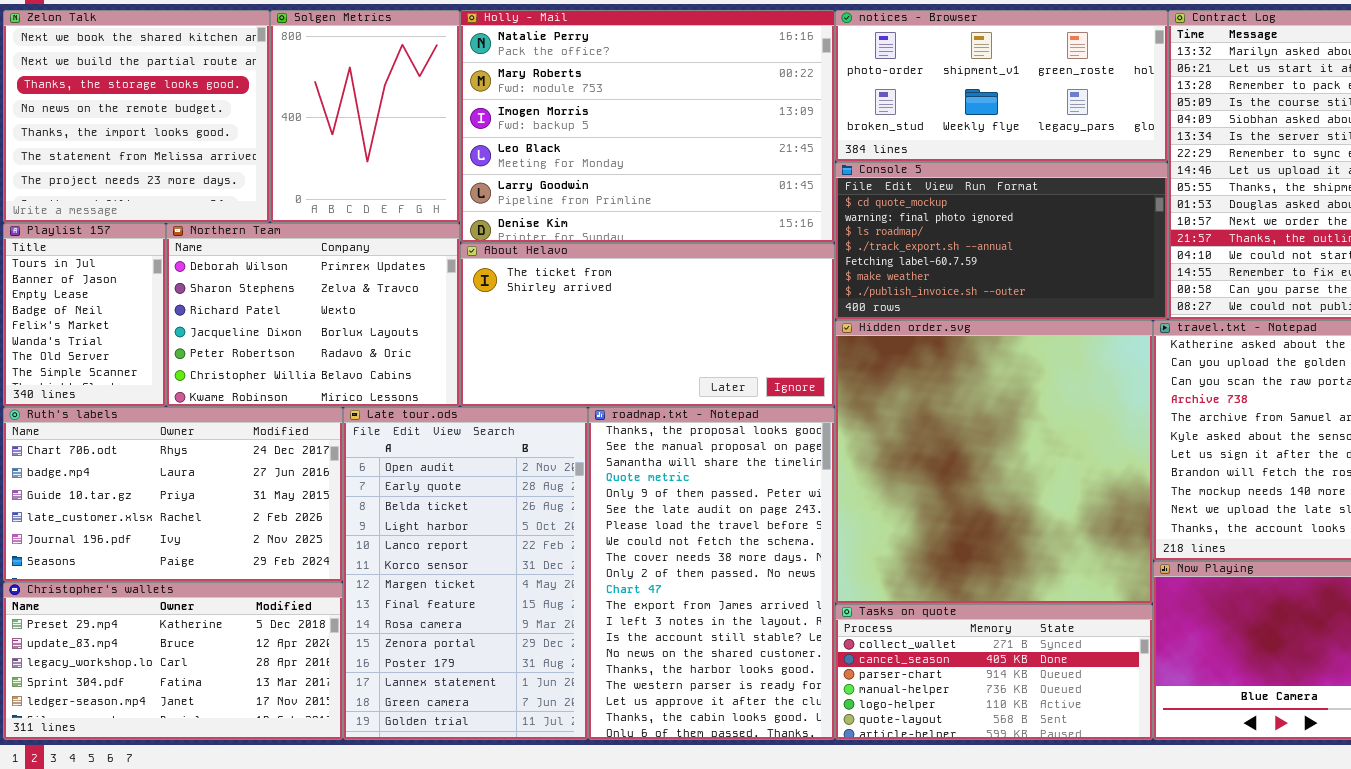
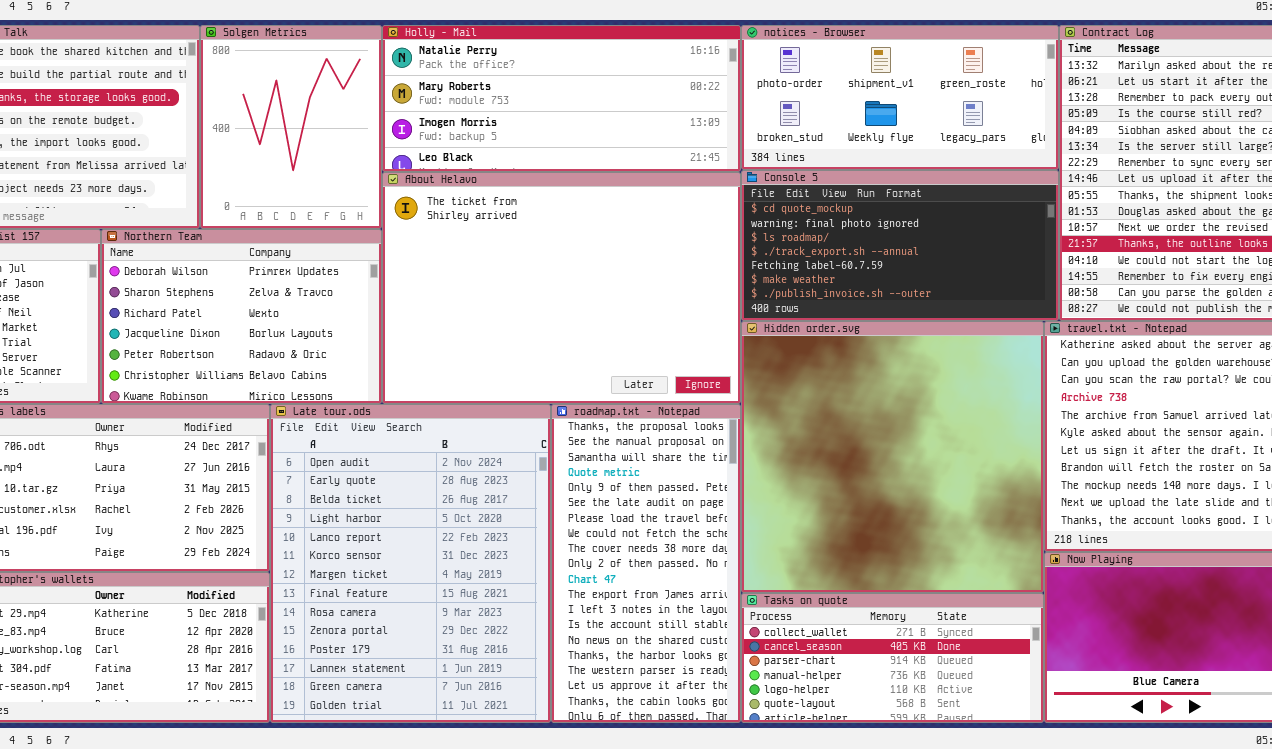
Holly - Mail: [460,10,835,243] -> [382,25,741,172], resized
About Helavo: [460,243,835,407] -> [382,172,741,404], resized
Late tour.ods: [343,407,588,740] -> [270,404,551,723], resized
roadmap.txt - Notepad: [588,407,835,740] -> [551,404,741,723], resized

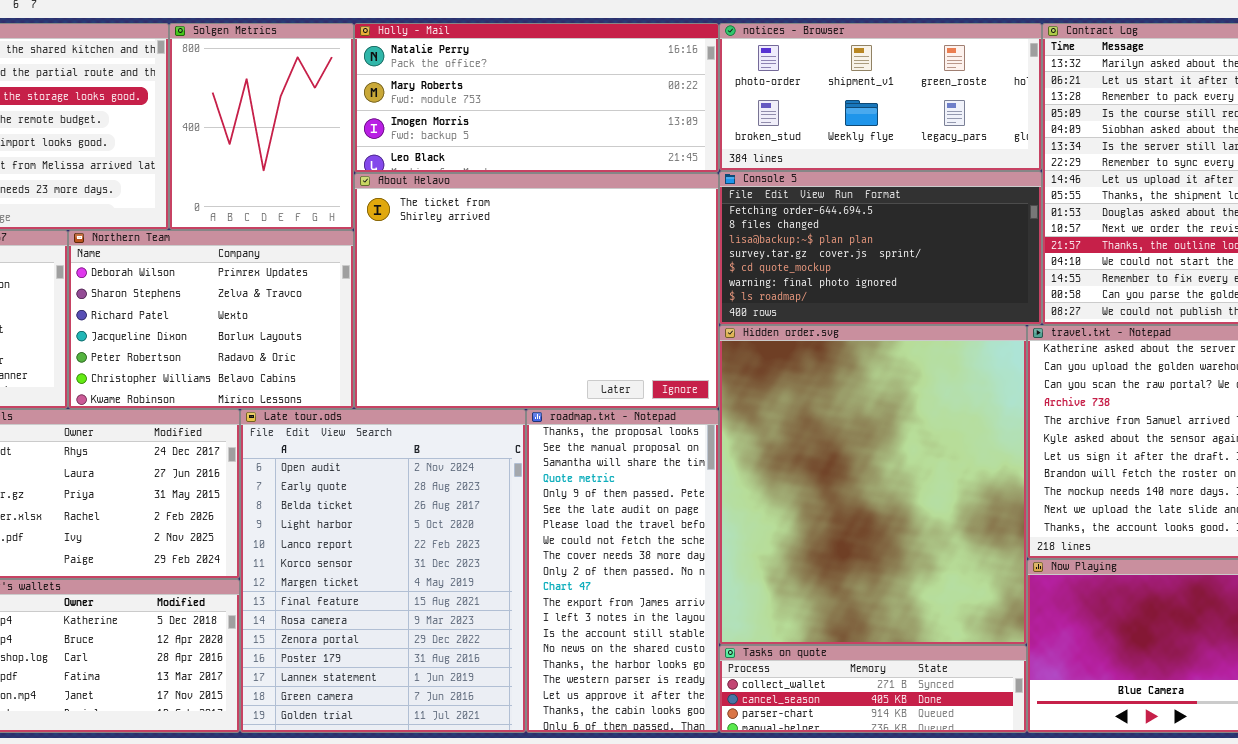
Console 5: [741,170,1059,321] -> [719,171,1042,325], scrolled up 4 rows
Hidden order.svg: [741,321,1044,593] -> [719,325,1027,645], resized
Tasks on quote: [741,593,1044,723] -> [719,645,1027,733], resized

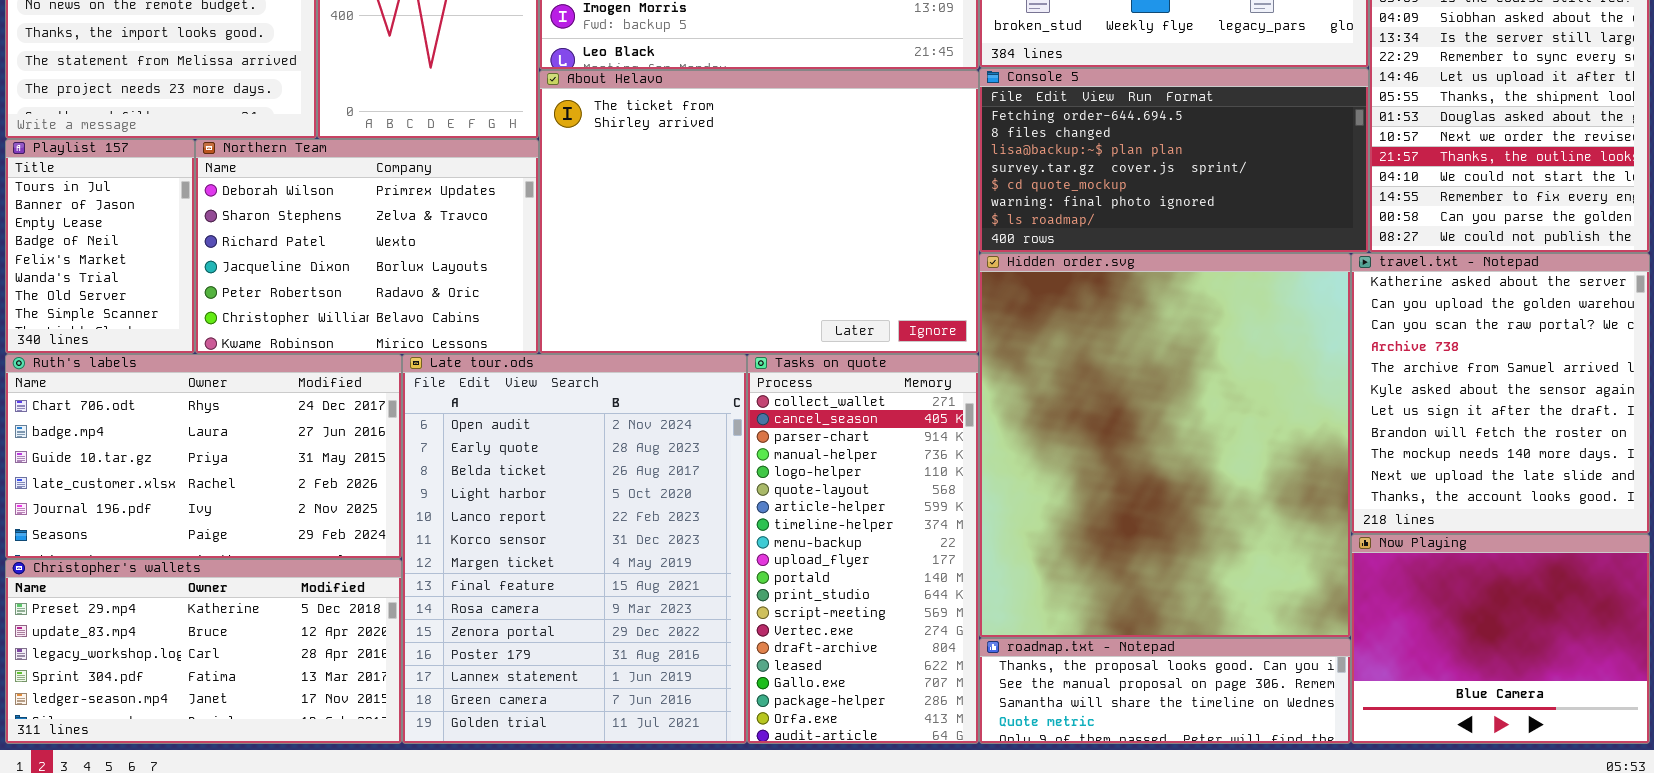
roadmap.txt - Notepad: [526,409,719,733] -> [979,638,1351,744], moved, resized
Tasks on quote: [719,645,1027,733] -> [747,354,979,744], moved, resized

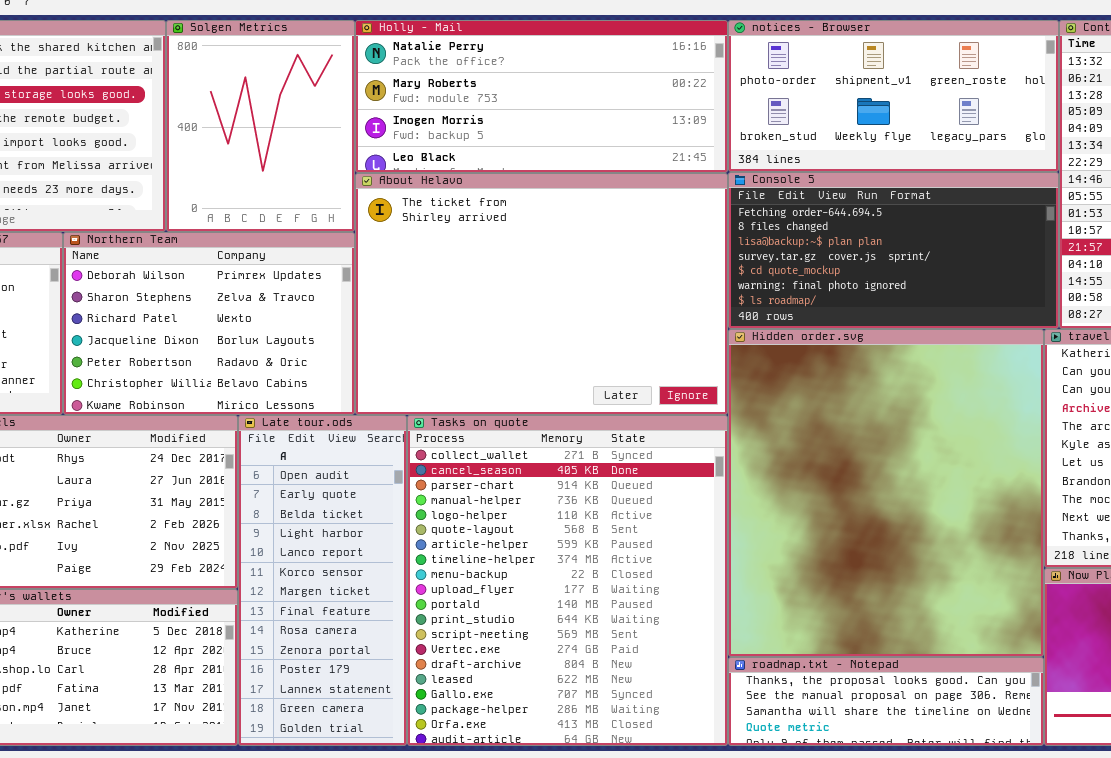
Late tour.ods: [402,354,747,744] -> [238,415,407,746], resized
Tasks on quote: [747,354,979,744] -> [407,415,728,746], resized

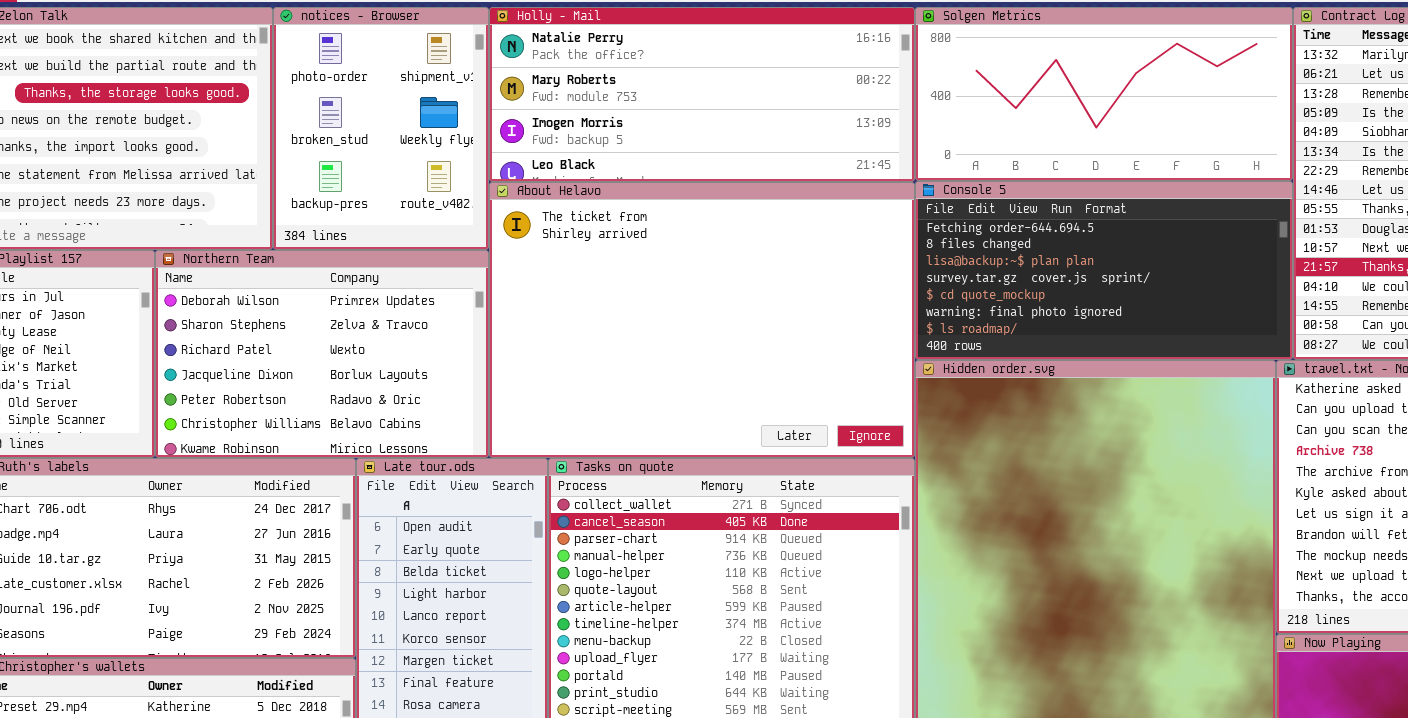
Solgen Metrics: [166,20,355,232] -> [915,7,1293,181], moved, resized
notices - Browser: [728,20,1059,172] -> [273,7,489,250], moved, resized

